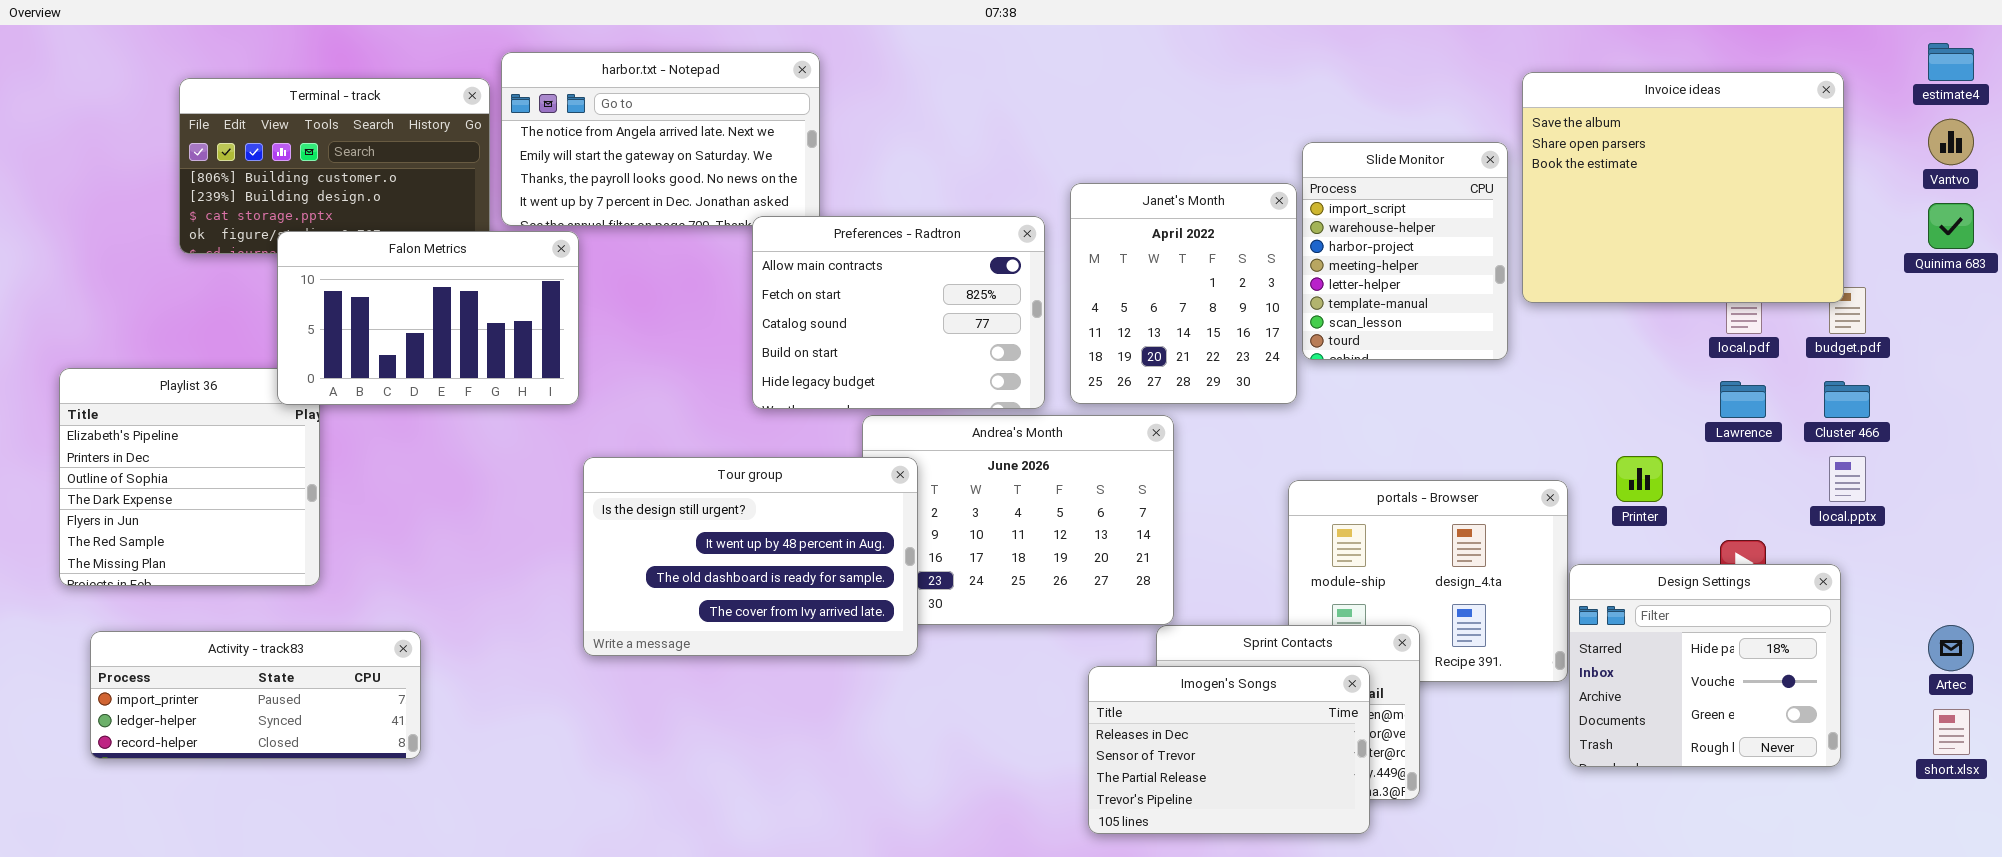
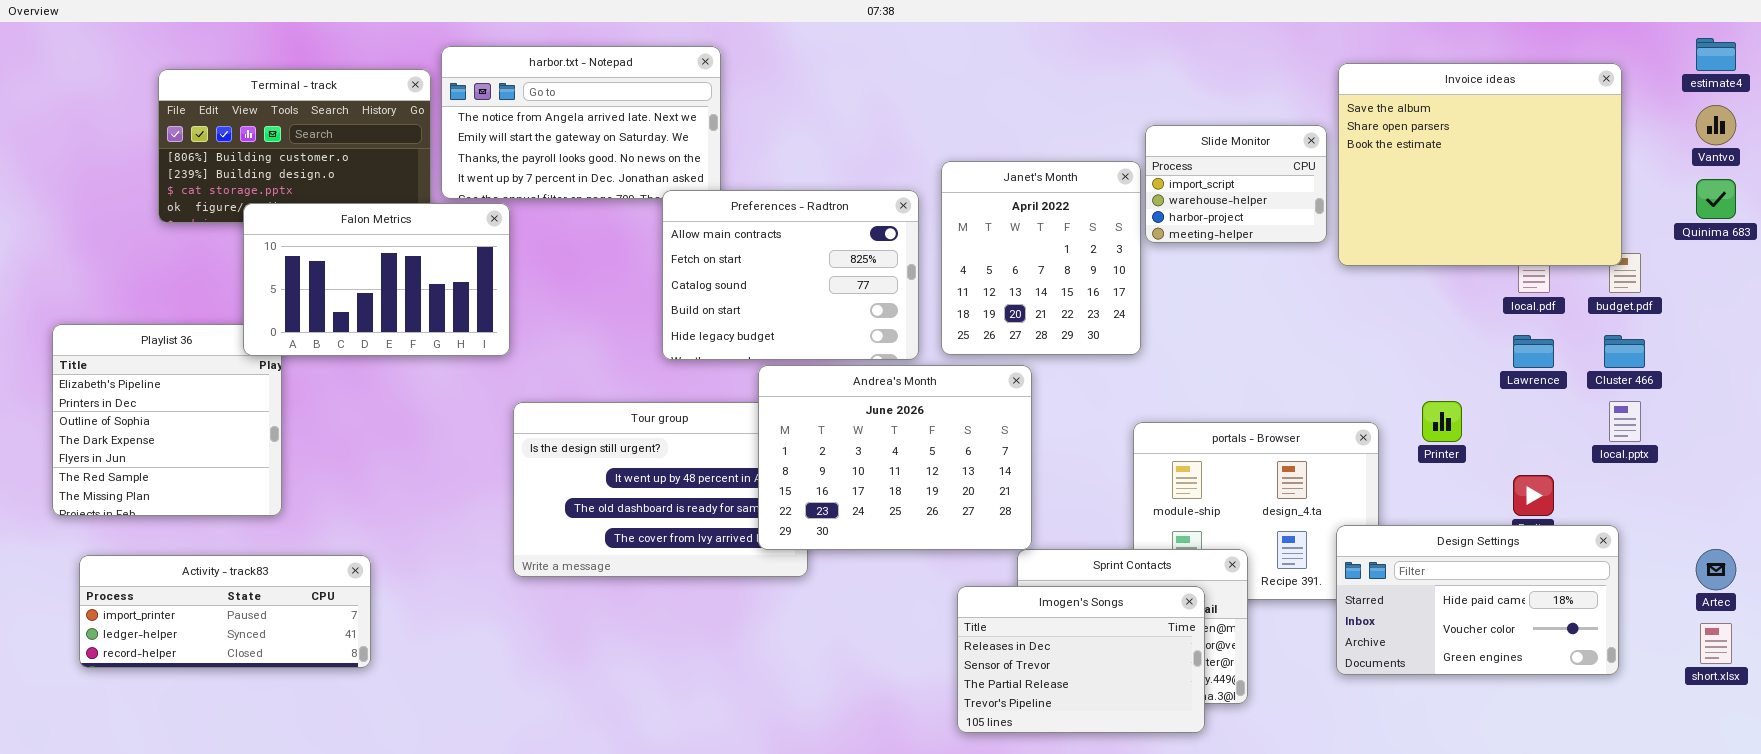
Slide Monitor: [1302,142,1508,360] -> [1145,125,1327,243], resized
Andrea's Month: [862,415,1174,625] -> [758,365,1032,550], raised
Design Settings: [1569,564,1841,767] -> [1336,525,1619,675], resized

